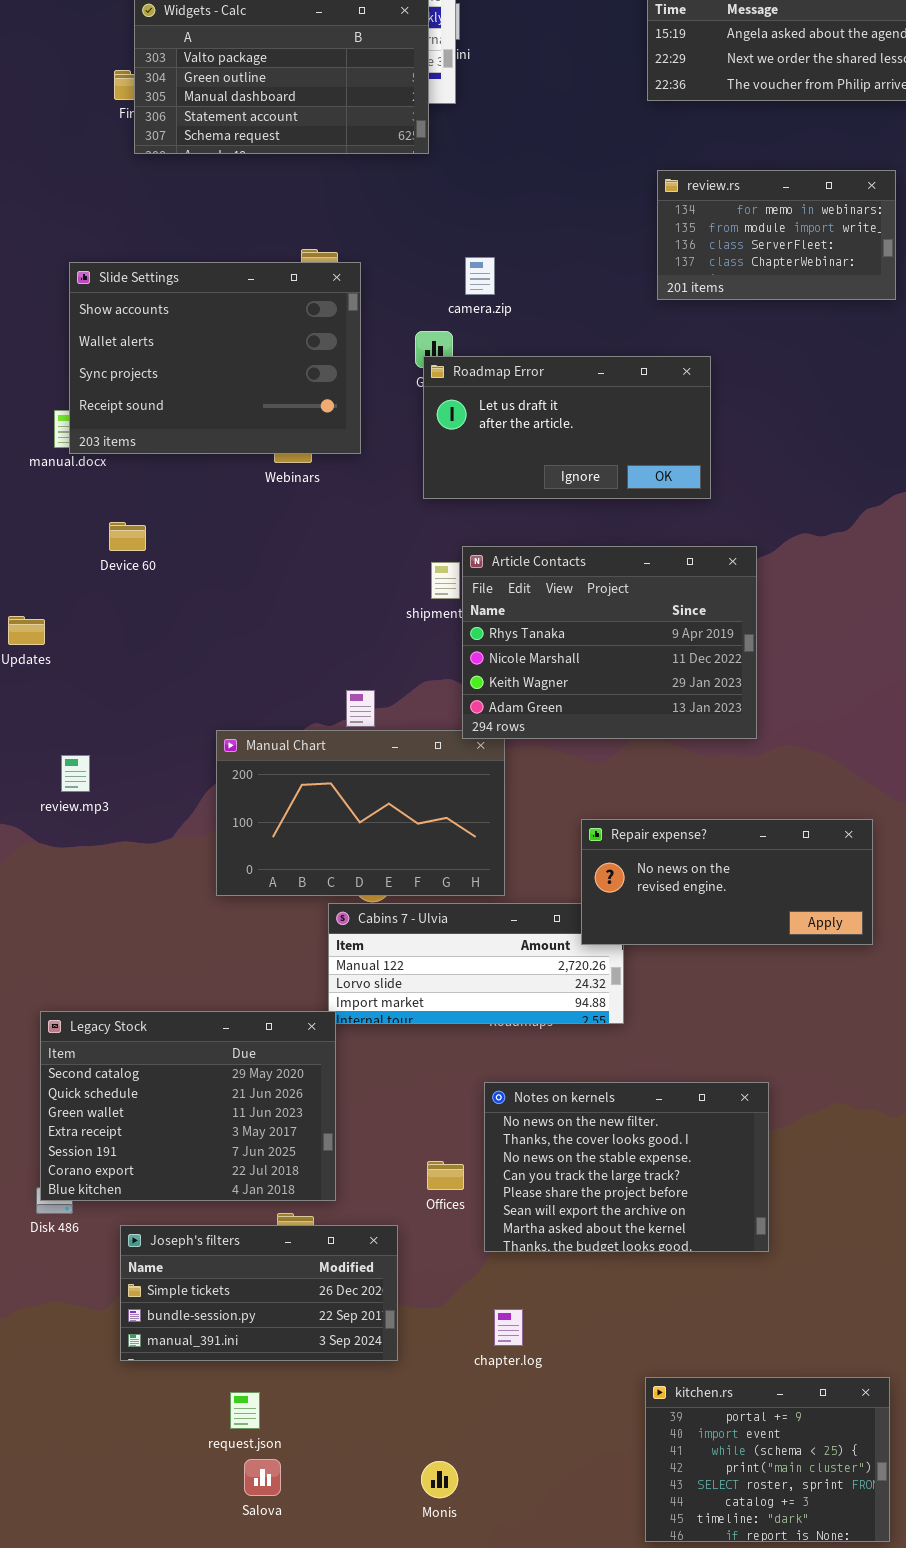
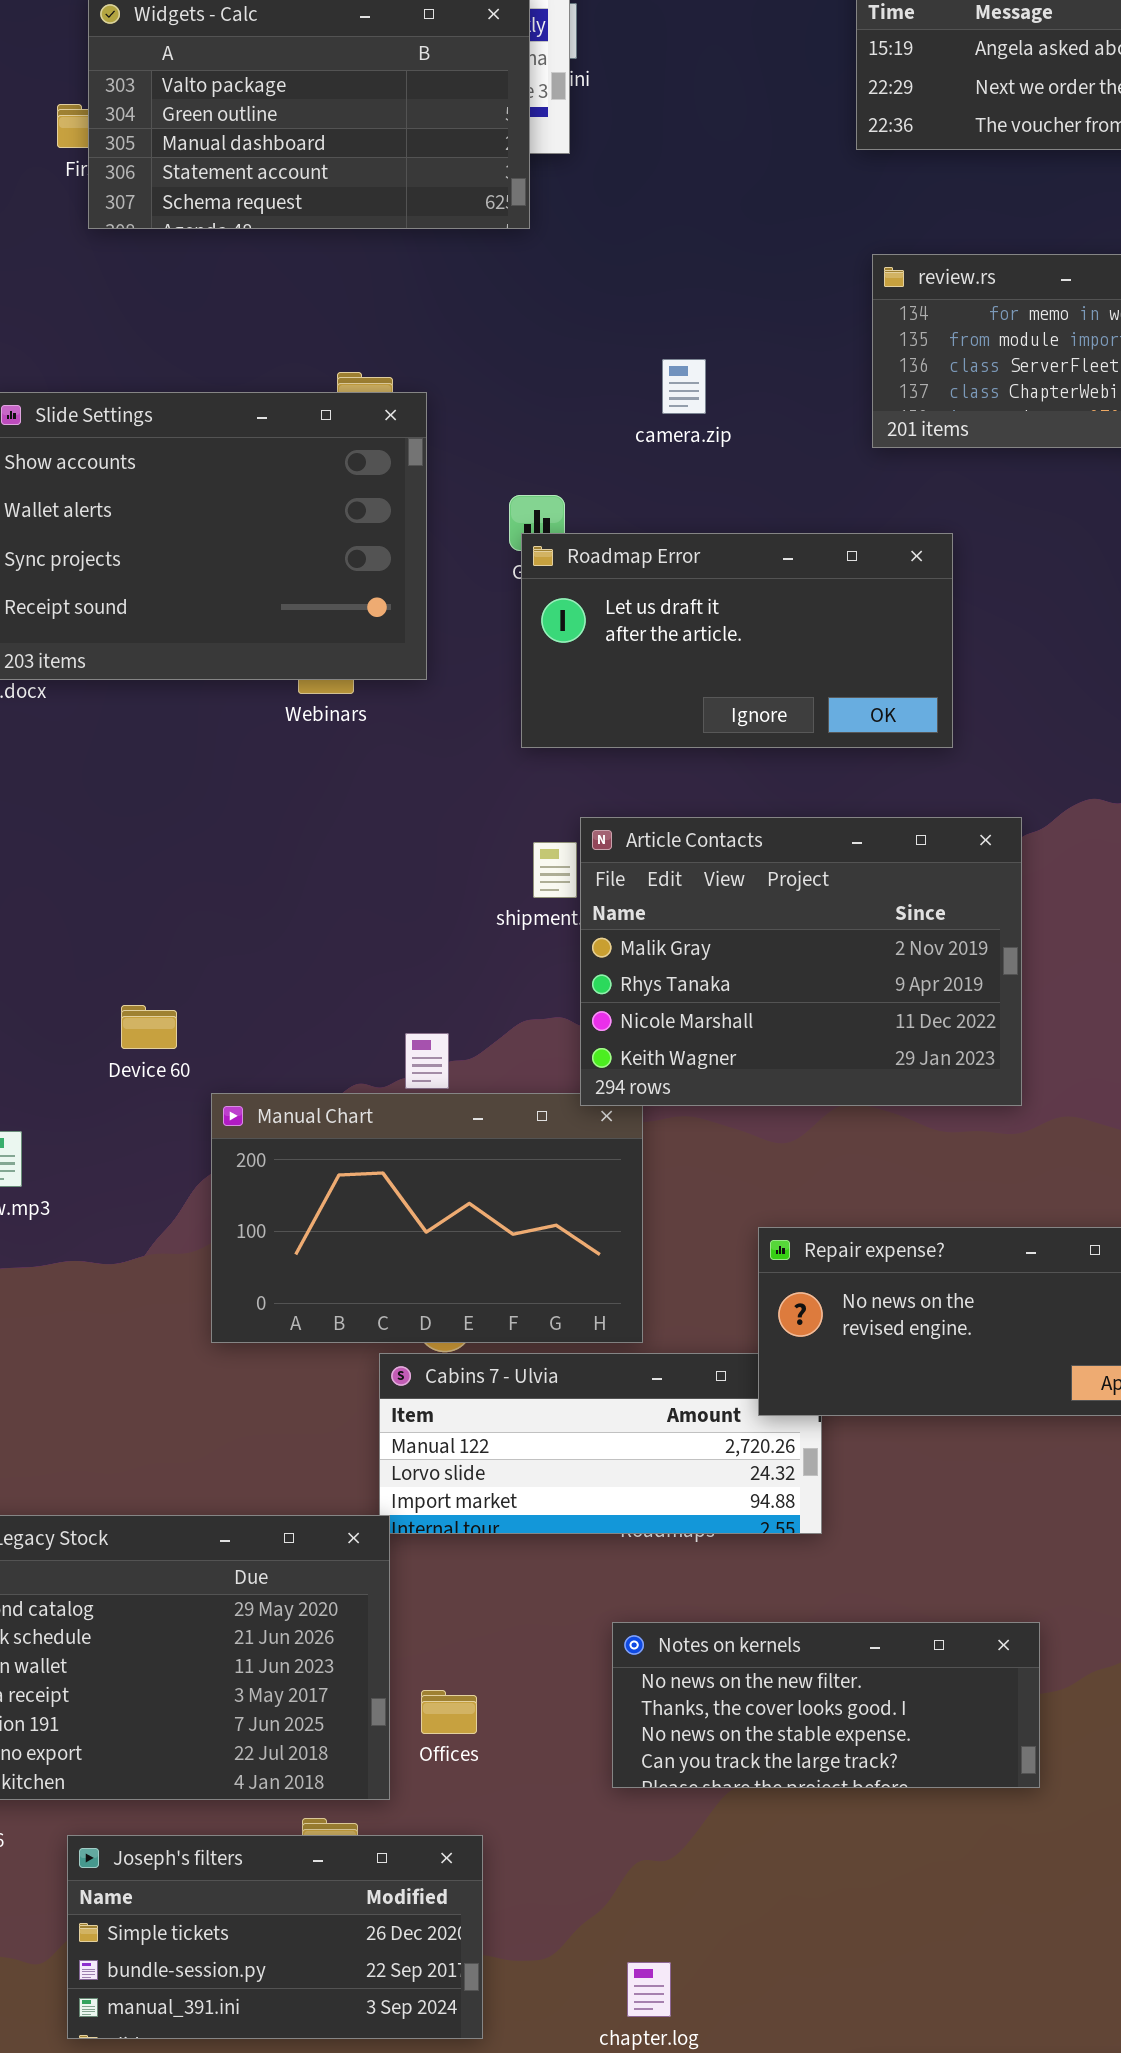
camera.zip: [465,257,495,295] -> [662,359,706,414], moved
Device 60: [109,522,146,551] -> [121,1005,177,1049], moved
Article Contacts: [462,546,757,739] -> [580,817,1022,1106], scrolled up 1 row
Notes on kernels: [484,1082,769,1252] -> [612,1622,1040,1788], resized
Offices: [427,1161,464,1190] -> [421,1690,477,1734], moved

